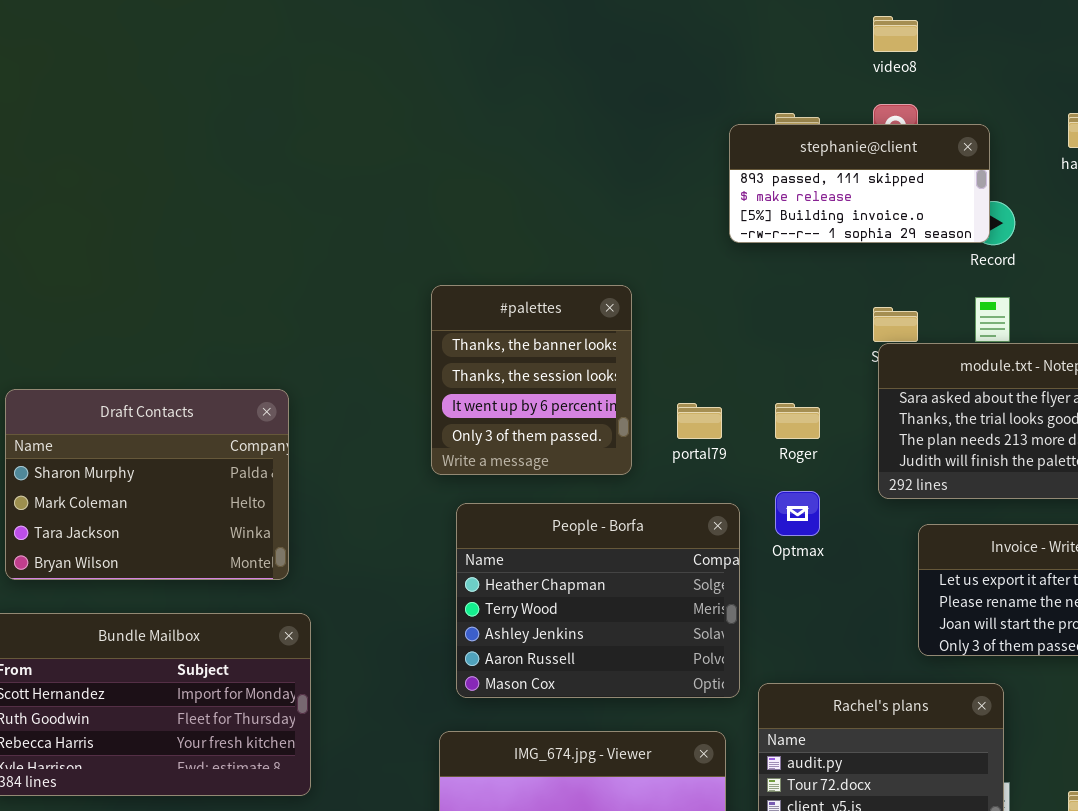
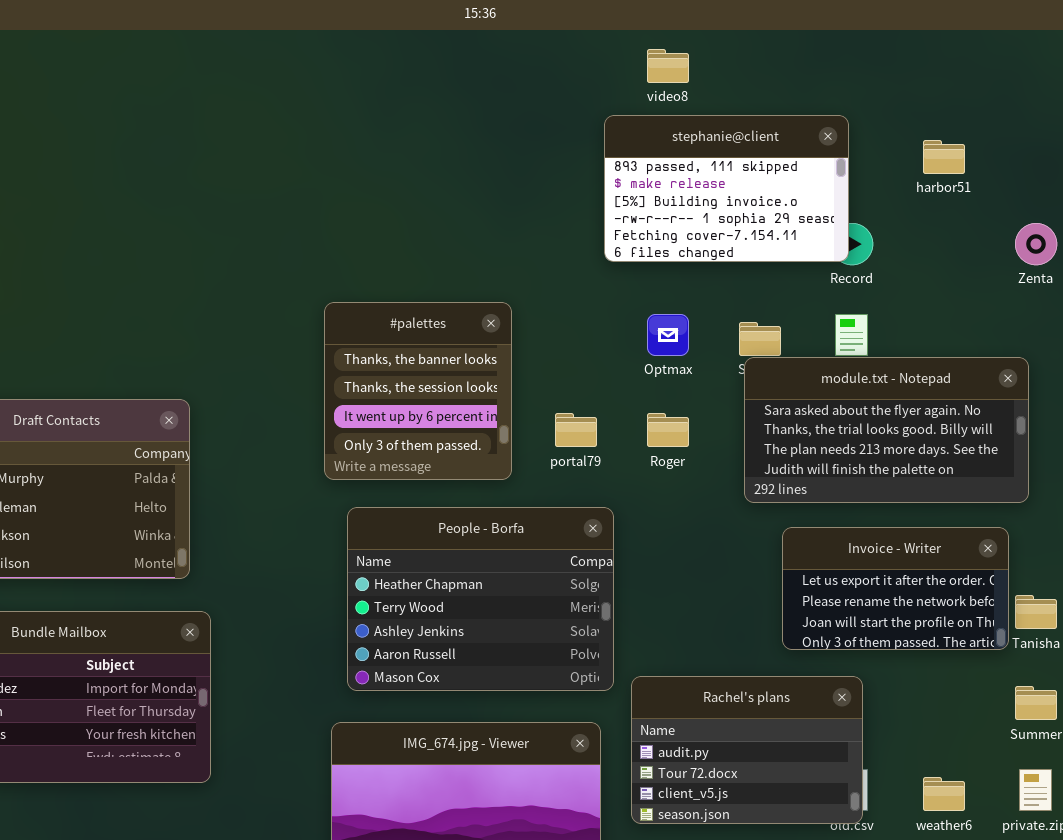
video8: [873,16,918,52] -> [647,49,689,83], moved
stephanie@client: [729,124,990,243] -> [604,115,849,262], resized
Optmax: [775,491,820,536] -> [647,314,689,356], moved

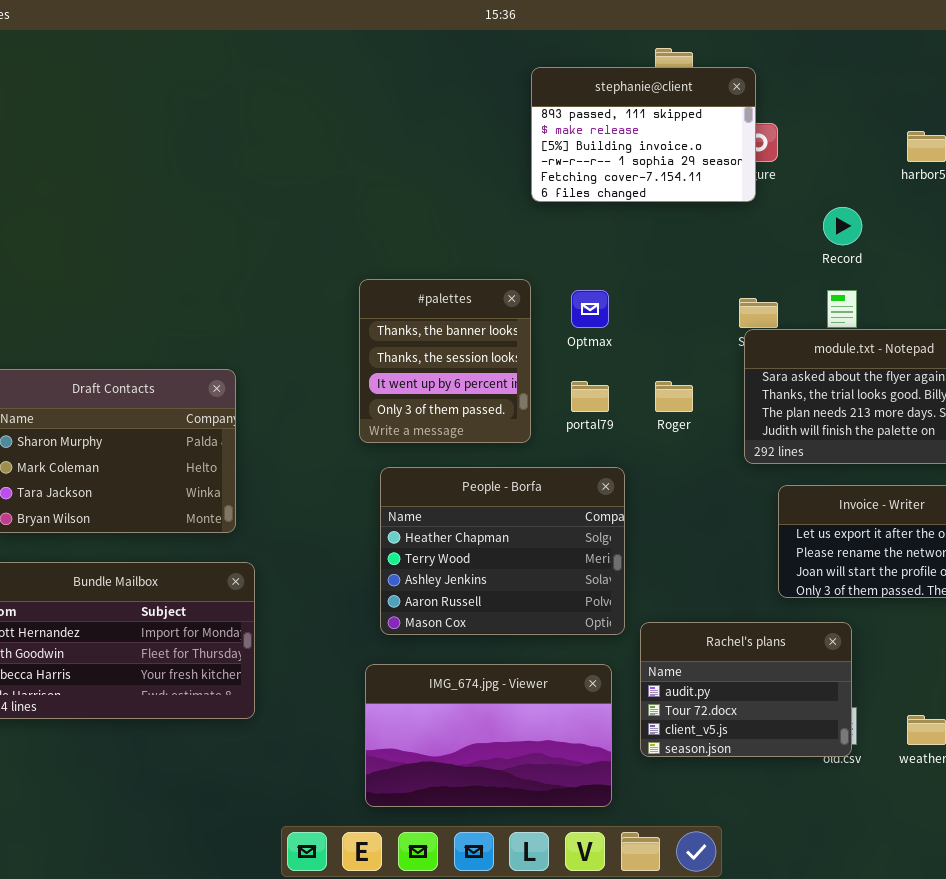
stephanie@client: [604,115,849,262] -> [531,67,756,202], moved
Optmax: [647,314,689,356] -> [571,290,609,328], moved

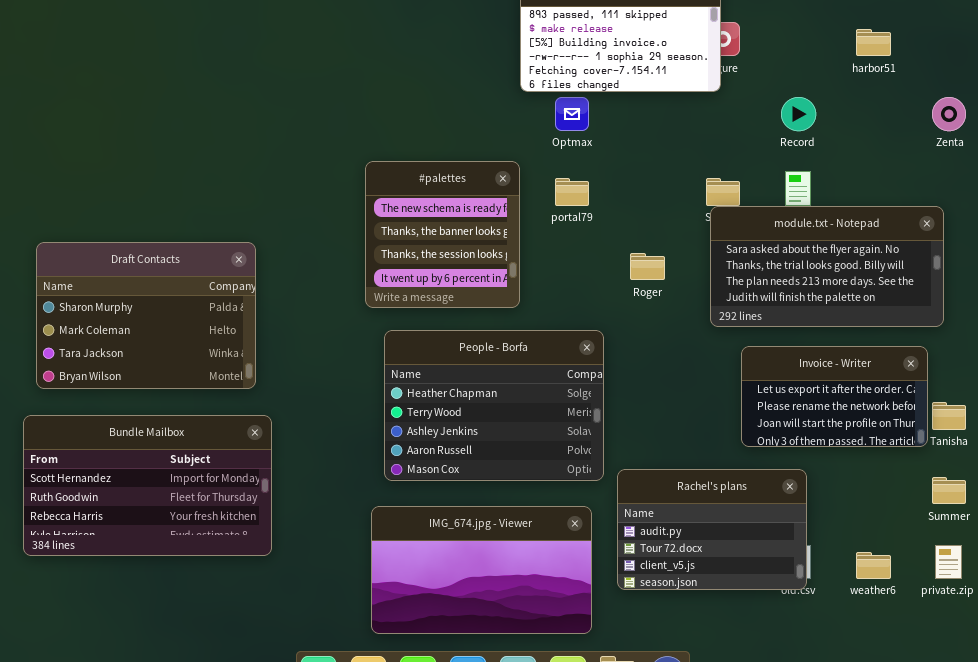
#palettes: [359,279,531,443] -> [365,161,520,308], scrolled up 1 row
Optmax: [571,290,609,328] -> [555,97,589,131], moved
portal79: [571,381,609,412] -> [555,178,589,206], moved

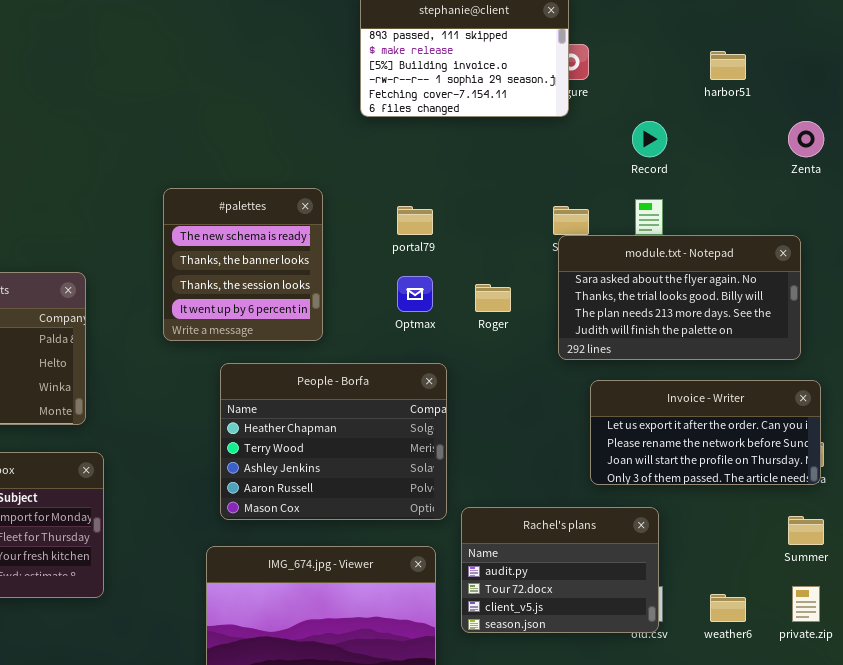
Optmax: [555,97,589,131] -> [397,276,433,312], moved
#palettes: [365,161,520,308] -> [163,188,323,341], moved
Invoice - Writer: [741,346,928,447] -> [590,380,821,485], resized

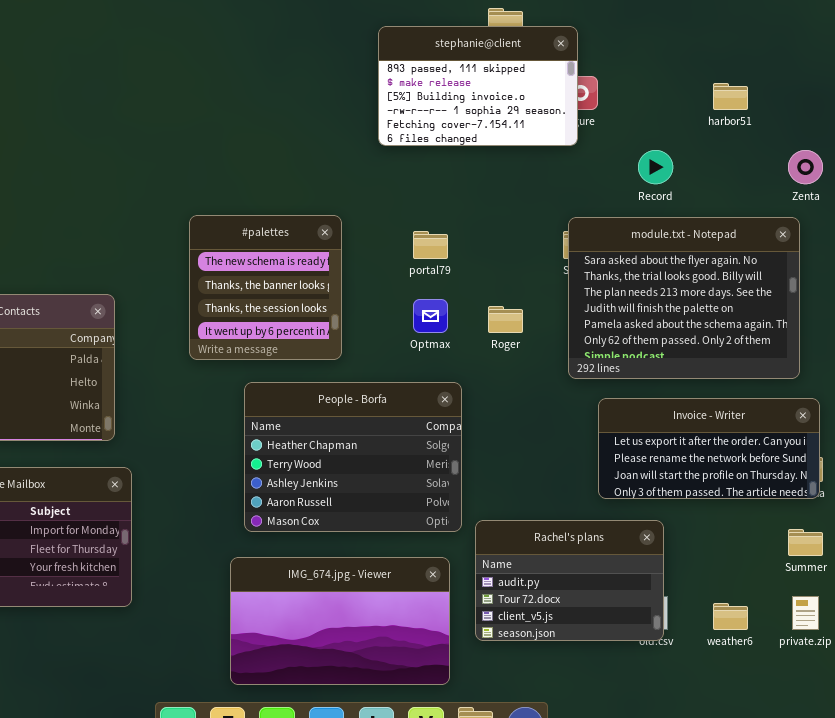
module.txt - Notepad: [558,235,801,360] -> [568,217,800,379], resized

